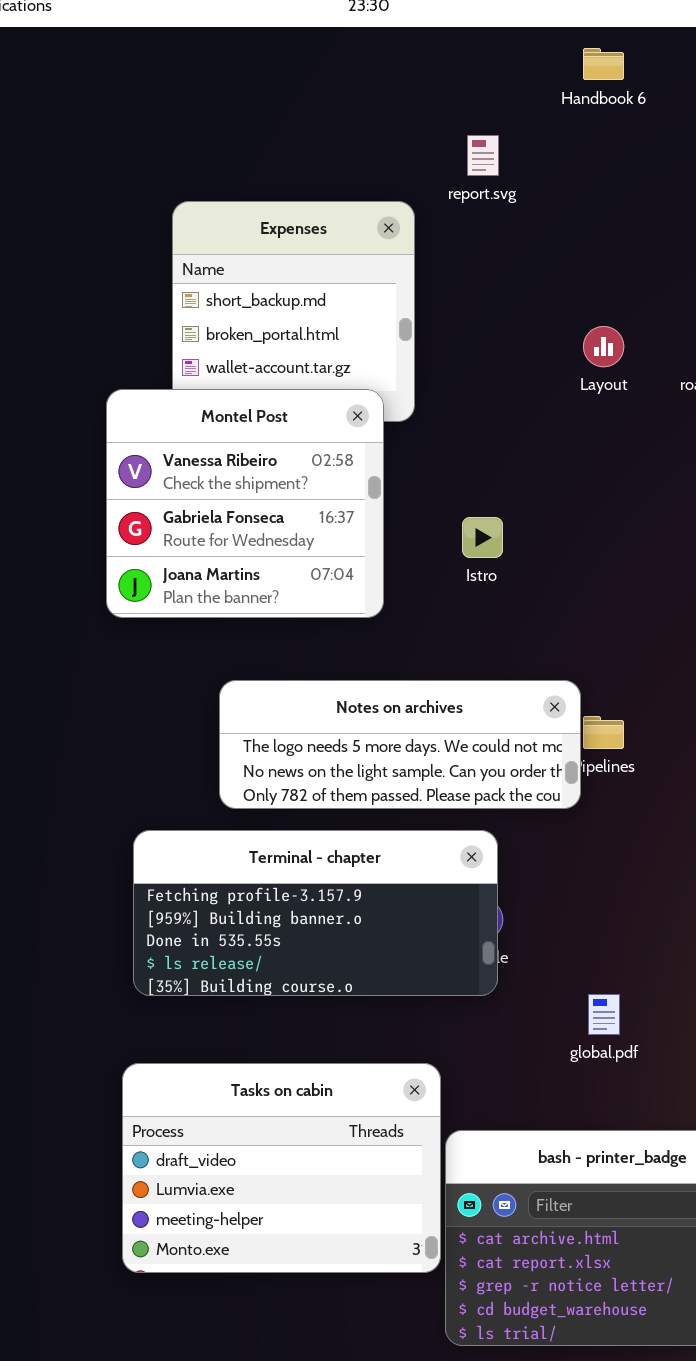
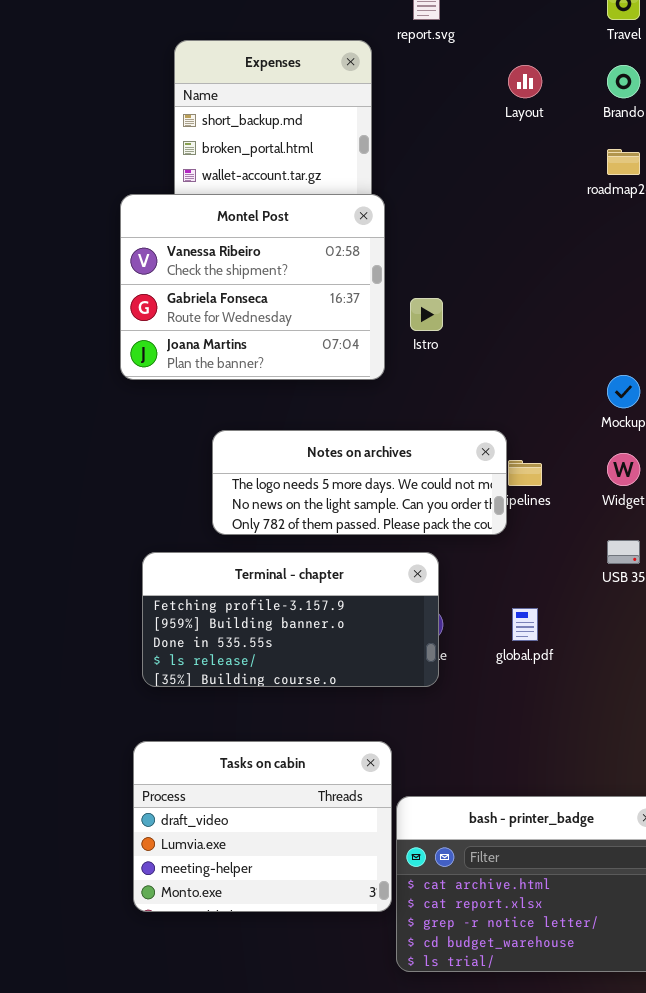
Layout: [583,326,624,367] -> [508,65,542,98], moved
Montel Post: [106,389,384,618] -> [120,194,385,380], resized
global.pdf: [588,994,620,1035] -> [512,608,538,641], moved

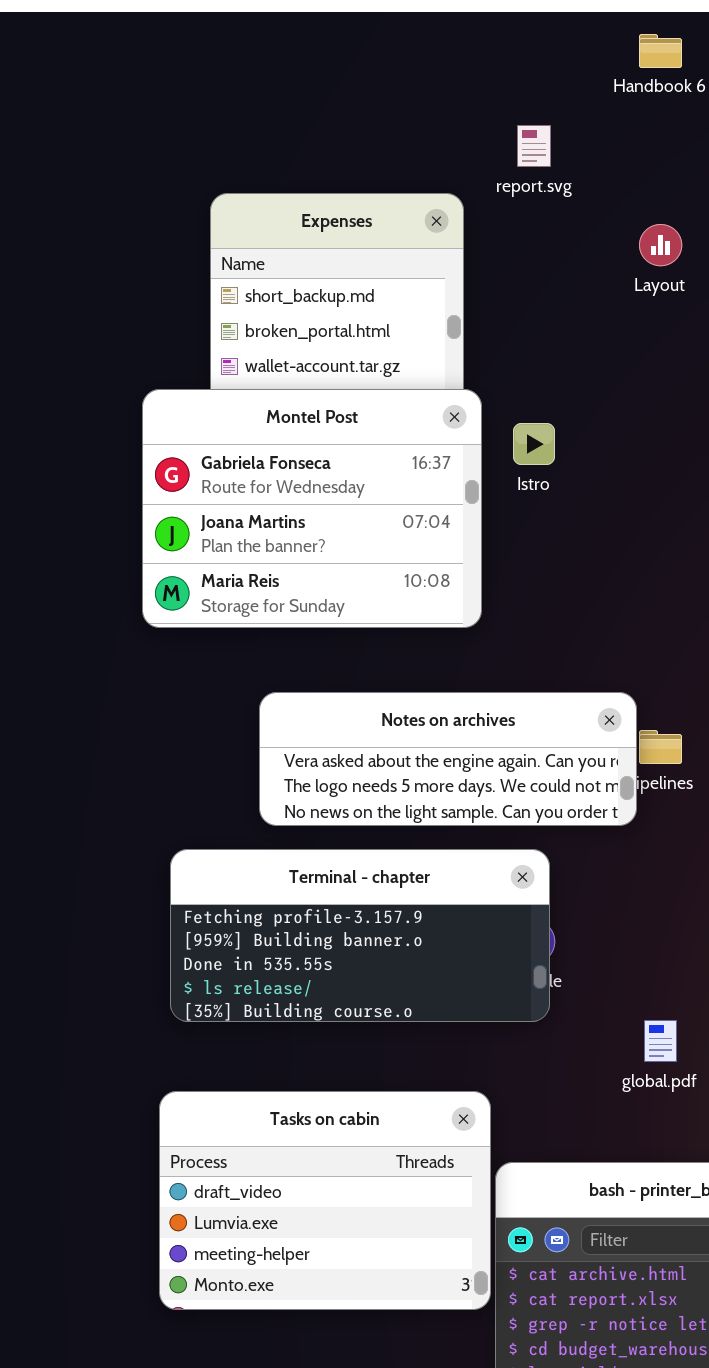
Montel Post: [120,194,385,380] -> [142,389,482,628], scrolled down 1 row
Istro: [410,298,443,331] -> [513,423,555,465], moved
Notes on archives: [212,430,507,535] -> [259,692,637,826], scrolled up 1 row
global.pdf: [512,608,538,641] -> [644,1020,677,1062], moved

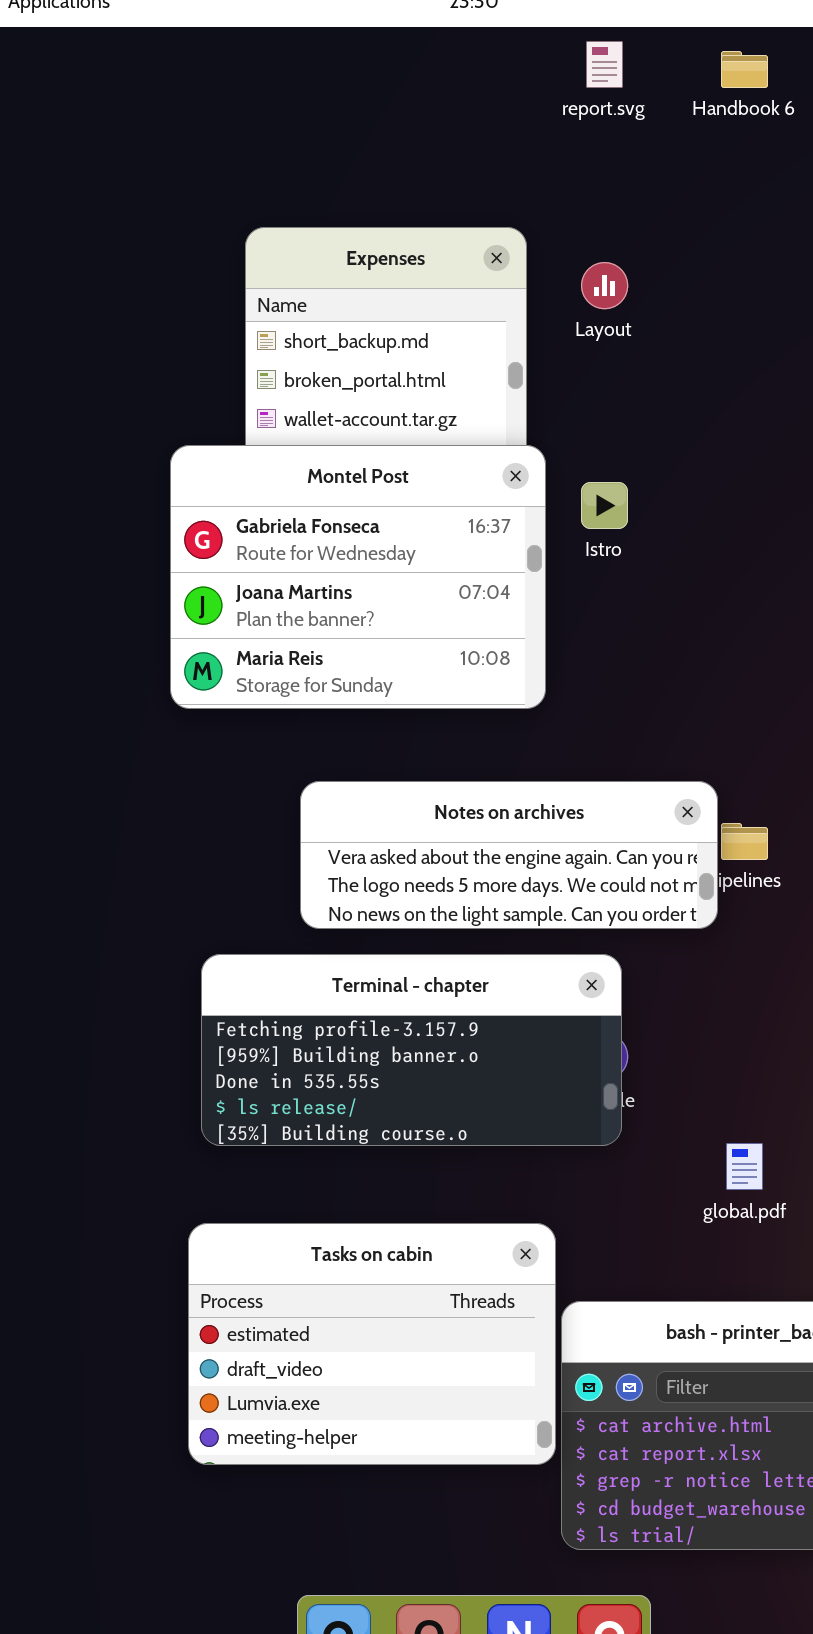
report.svg: [517,125,551,167] -> [586,41,623,88], moved
Layout: [639,224,682,266] -> [581,262,628,309], moved
Tasks on cabin: [159,1091,491,1310] -> [188,1223,556,1465], scrolled up 1 row

